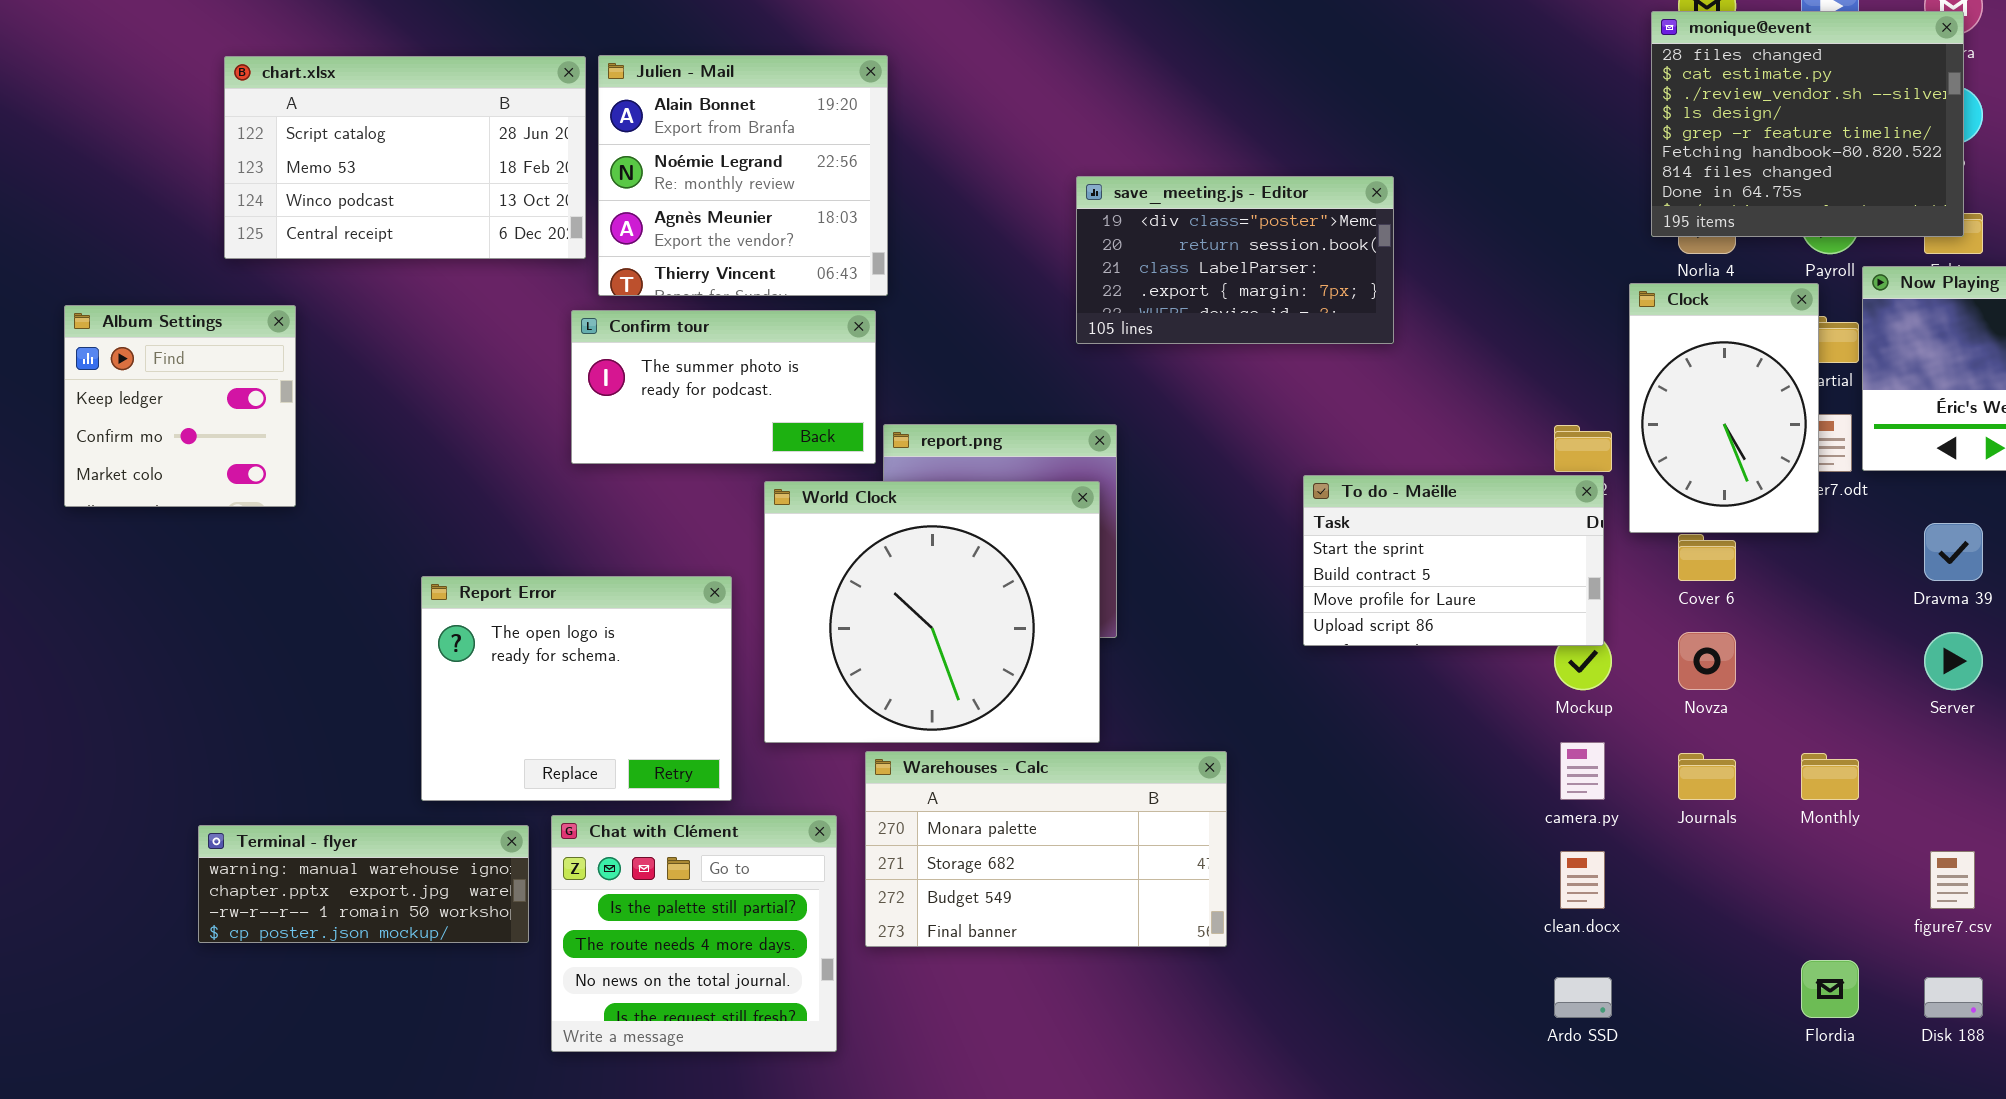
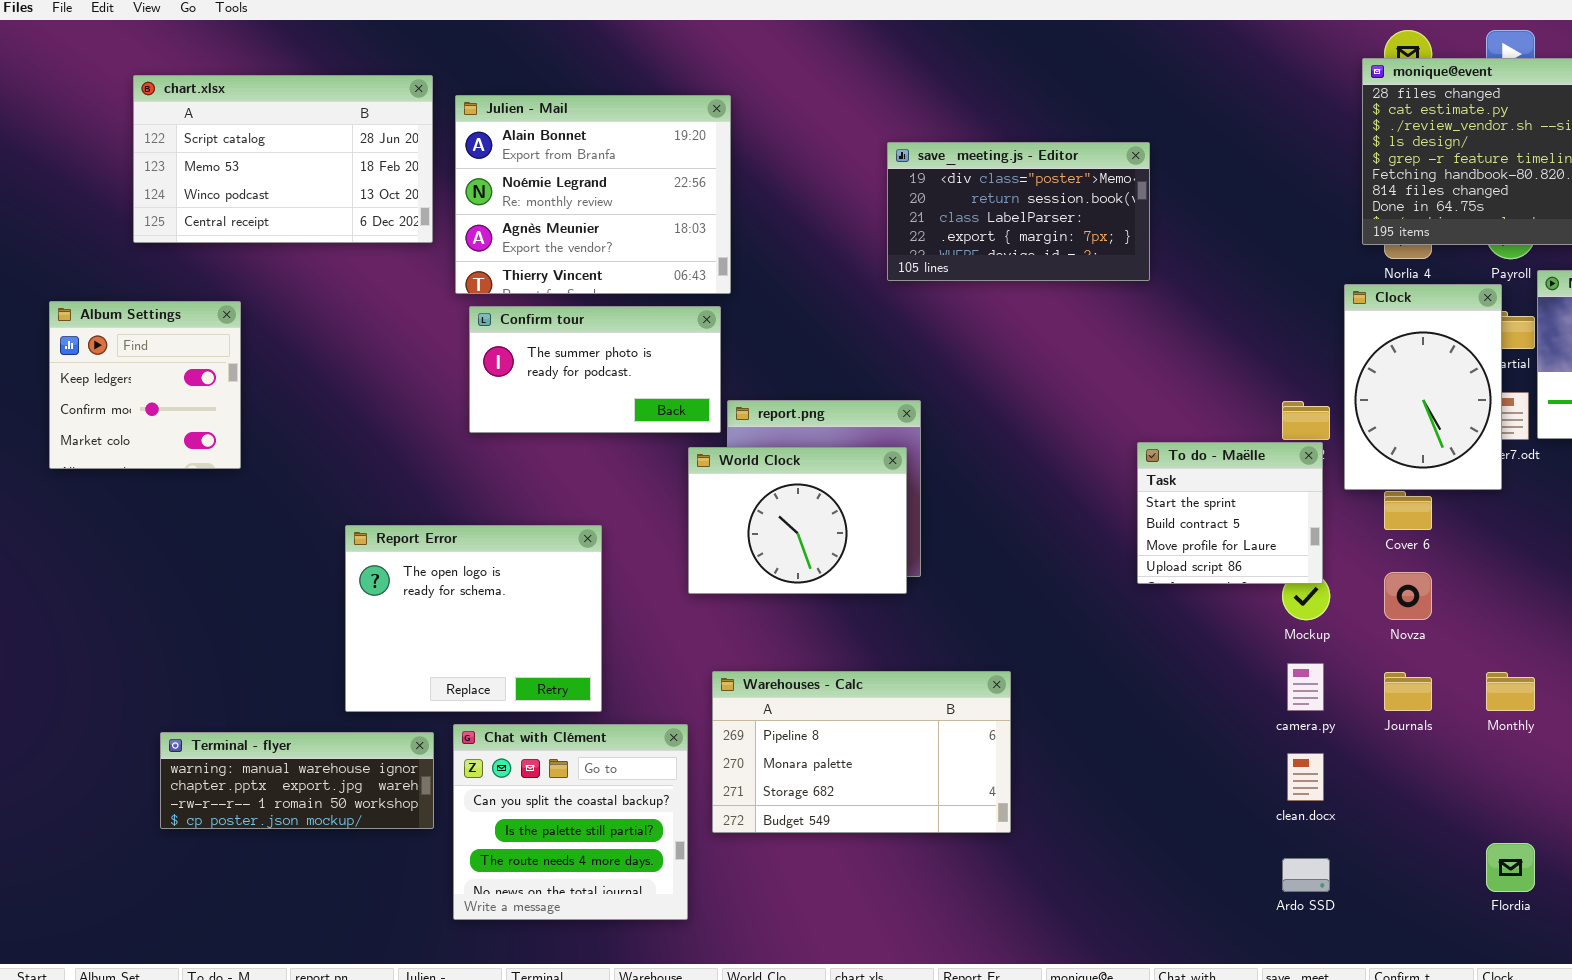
Julien - Mail: [598,55,888,296] -> [455,95,731,294], resized
chart.xlsx: [224,56,586,259] -> [133,75,433,243], moved
save_meeting.js - Editor: [1076,176,1394,344] -> [887,142,1150,281], moved
To do - Maëlle: [1303,475,1604,646] -> [1137,442,1323,584], resized
World Clock: [764,481,1100,743] -> [688,447,907,594], resized
Warehouses - Calc: [865,751,1227,947] -> [712,671,1011,833], scrolled up 1 row
Chat with Clément: [551,815,837,1052] -> [453,724,688,920], scrolled up 1 row

